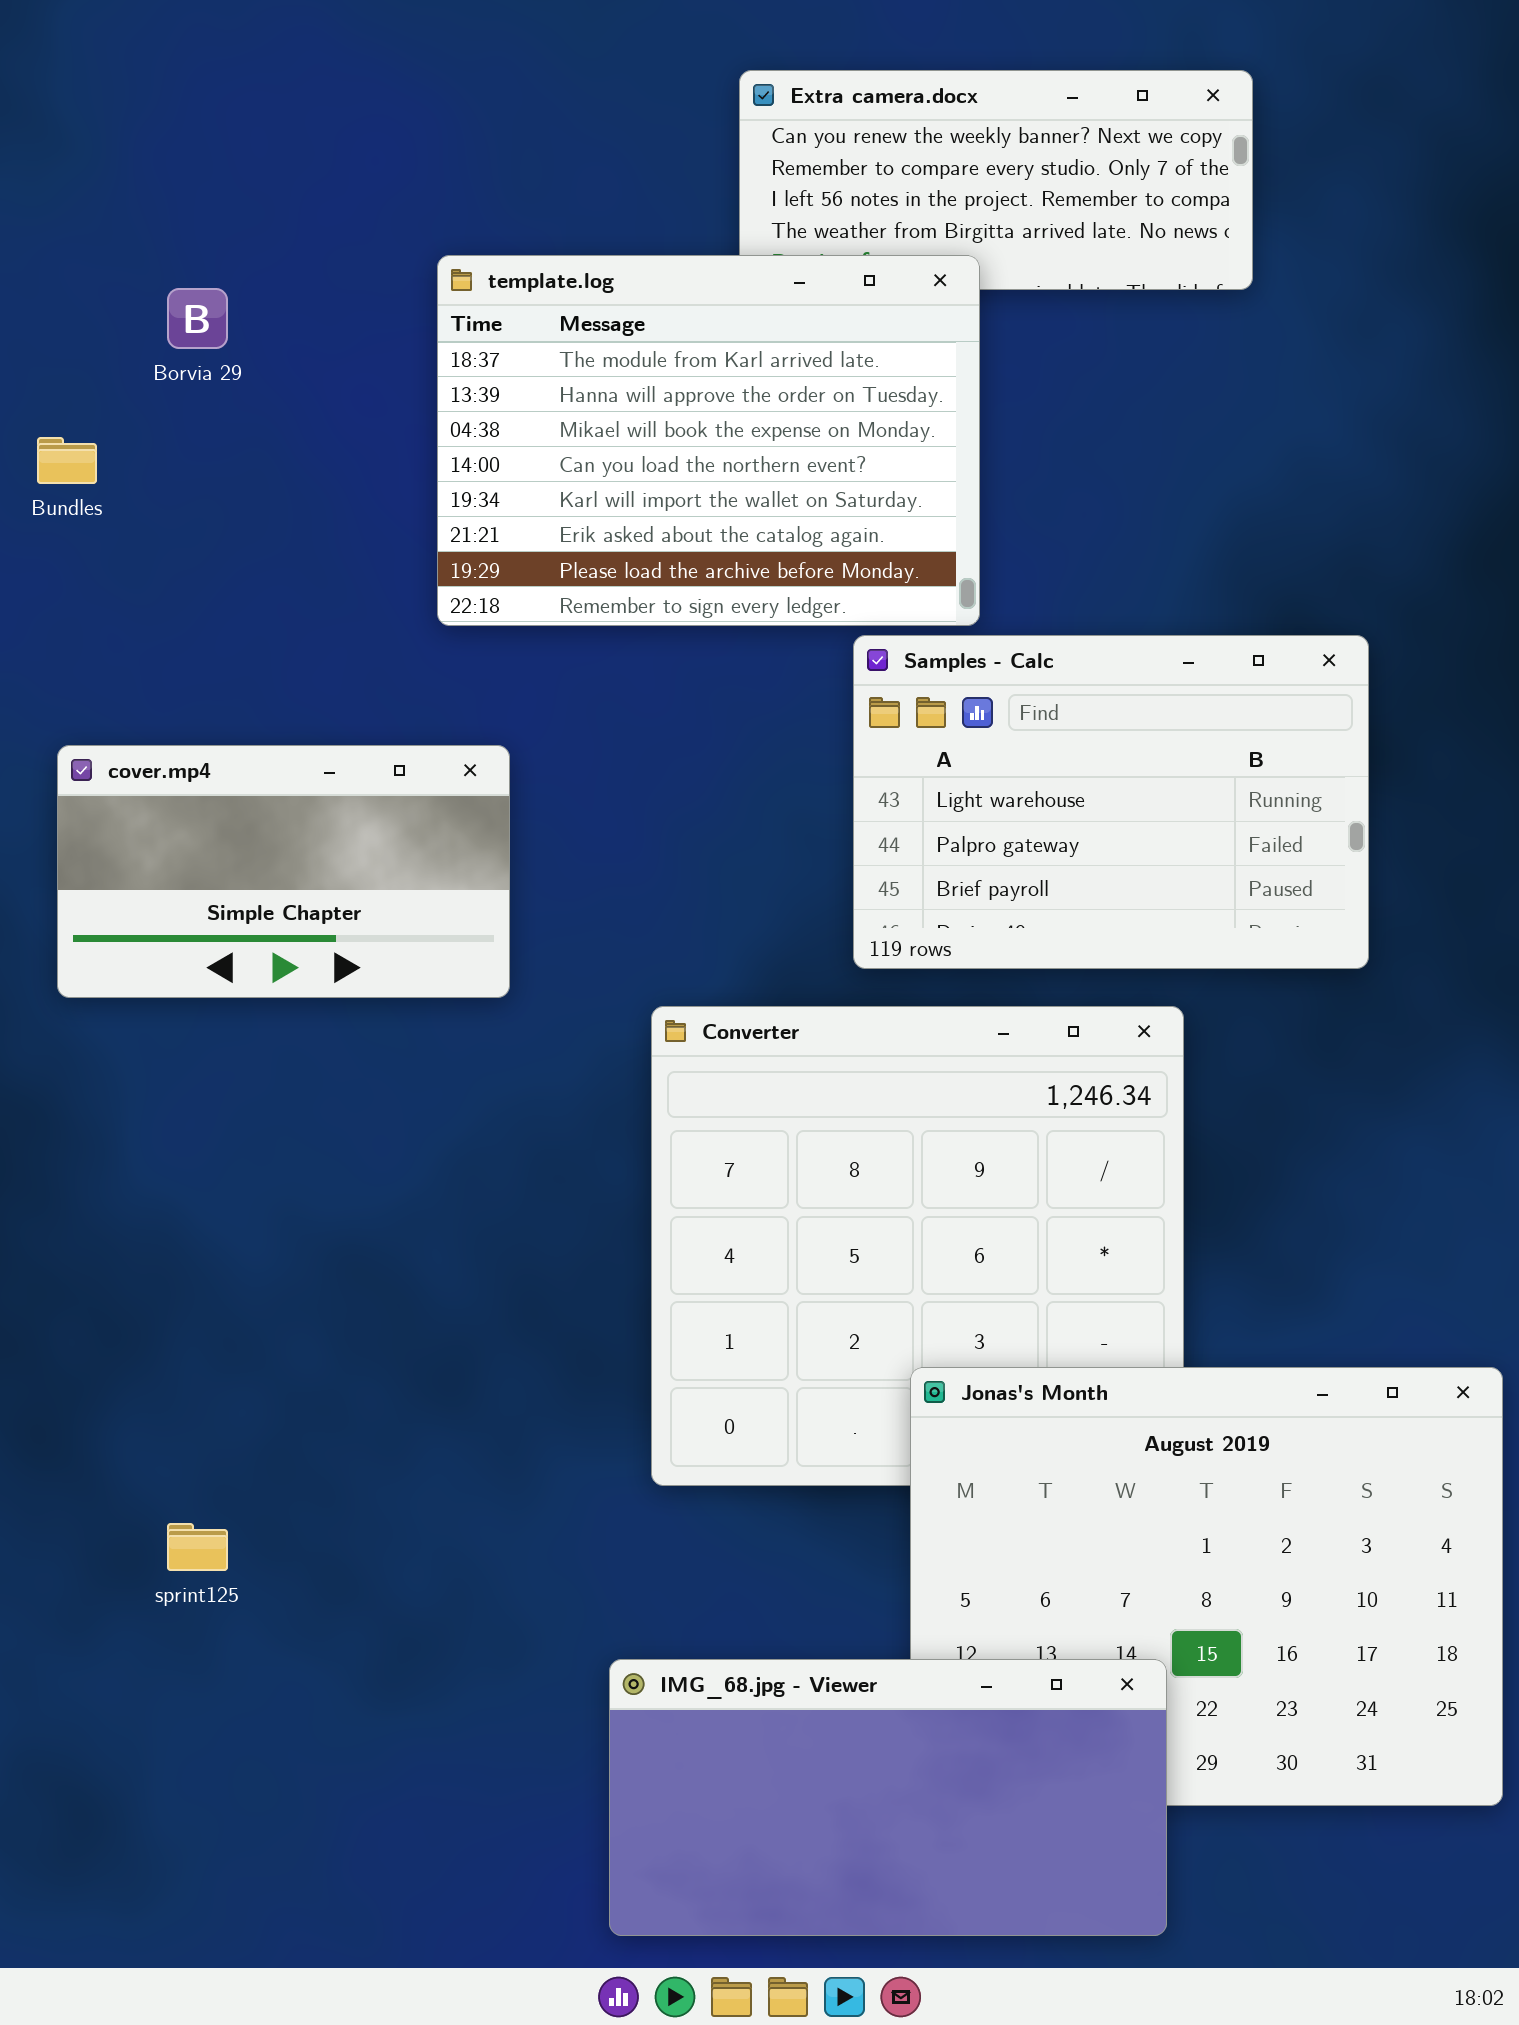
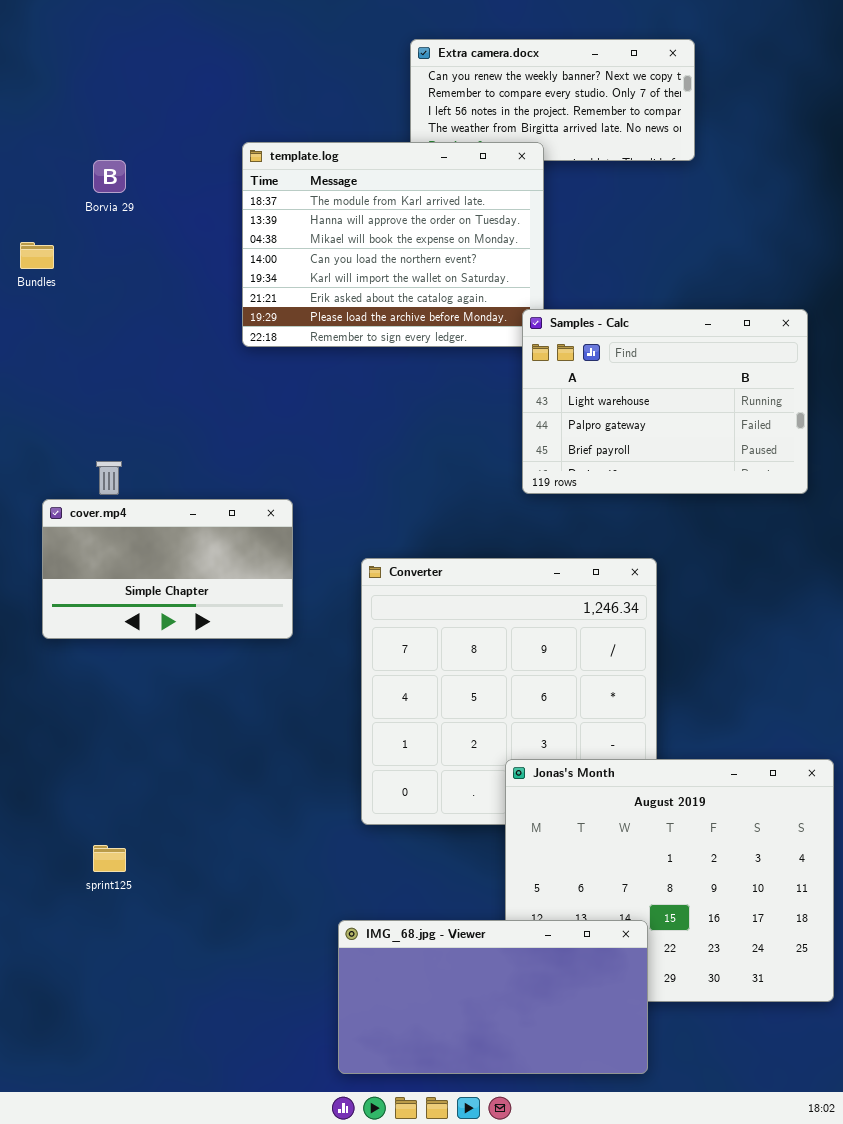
Samples - Calc: [853,635,1369,969] -> [522,309,808,494], moved
cover.mp4: [57,745,510,998] -> [42,499,293,639], moved

